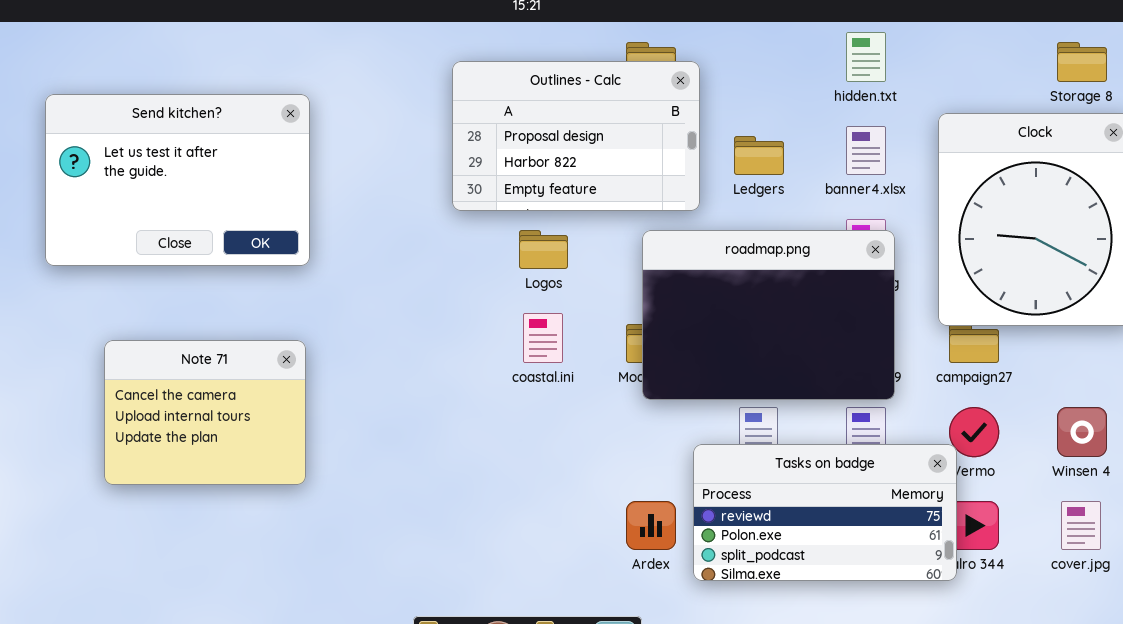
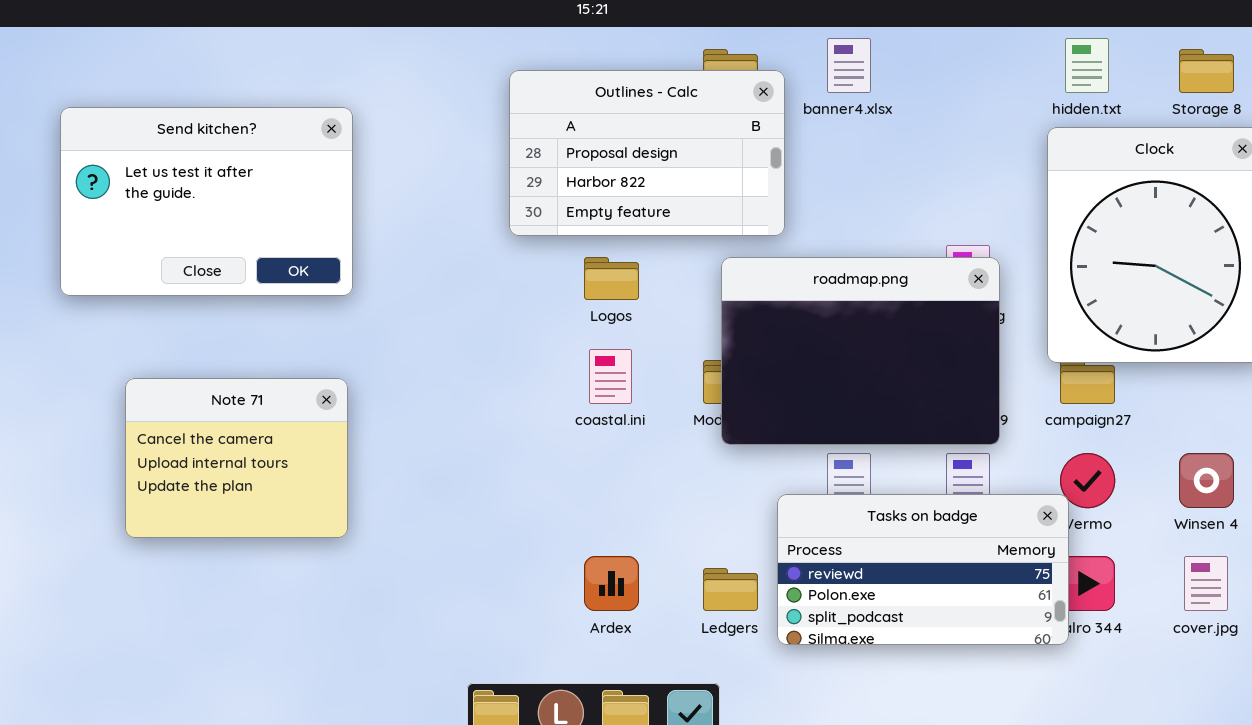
hidden.txt: [846,32,886,82] -> [1065,38,1109,93], moved
banner4.xlsx: [846,126,886,175] -> [827,38,871,93], moved
Ledgers: [734,136,784,175] -> [703,568,758,611], moved
Ardex: [626,501,676,550] -> [584,556,639,611], moved

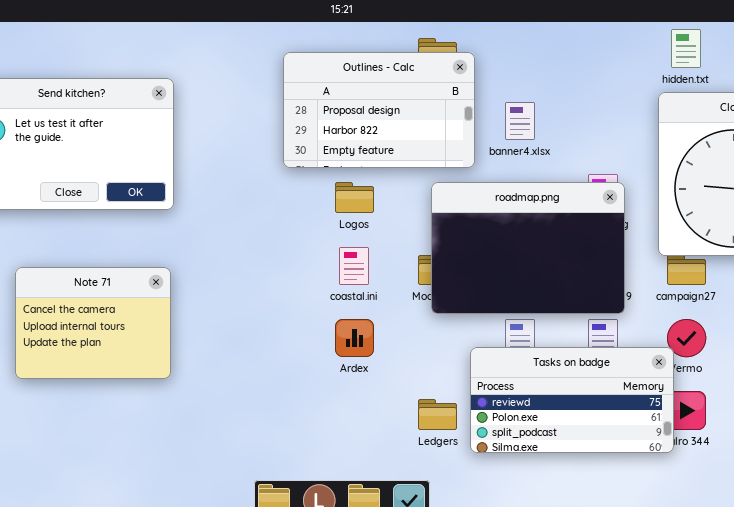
banner4.xlsx: [827,38,871,93] -> [505,102,535,140], moved
Ardex: [584,556,639,611] -> [335,319,374,357], moved

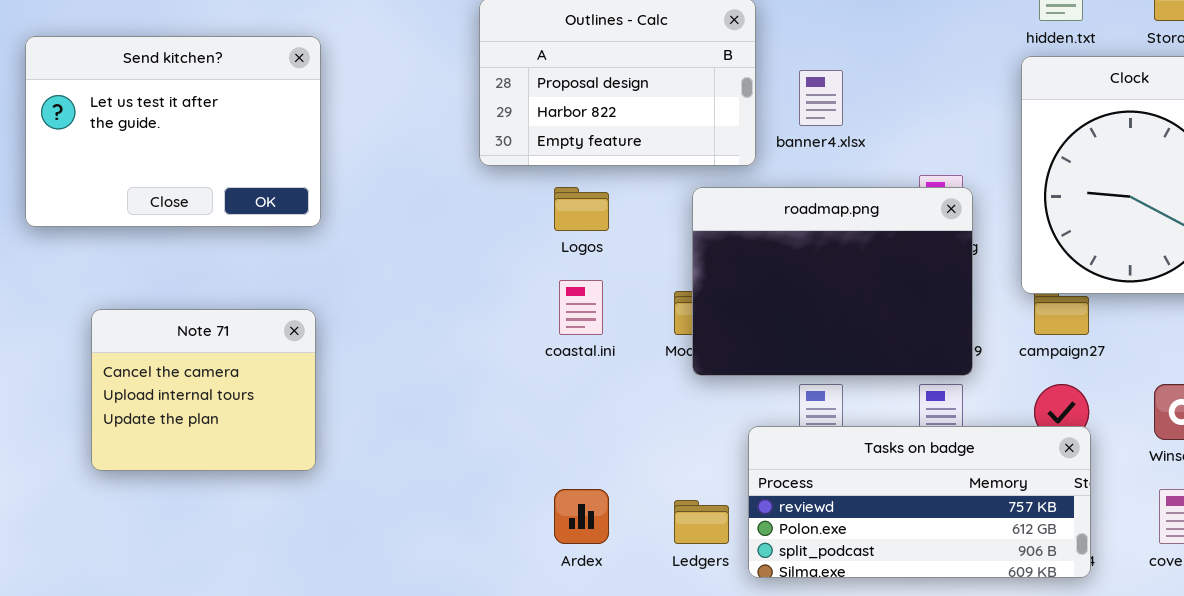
Ardex: [335,319,374,357] -> [554,489,609,544], moved
Tasks on badge: [470,347,674,453] -> [748,426,1091,578], resized

